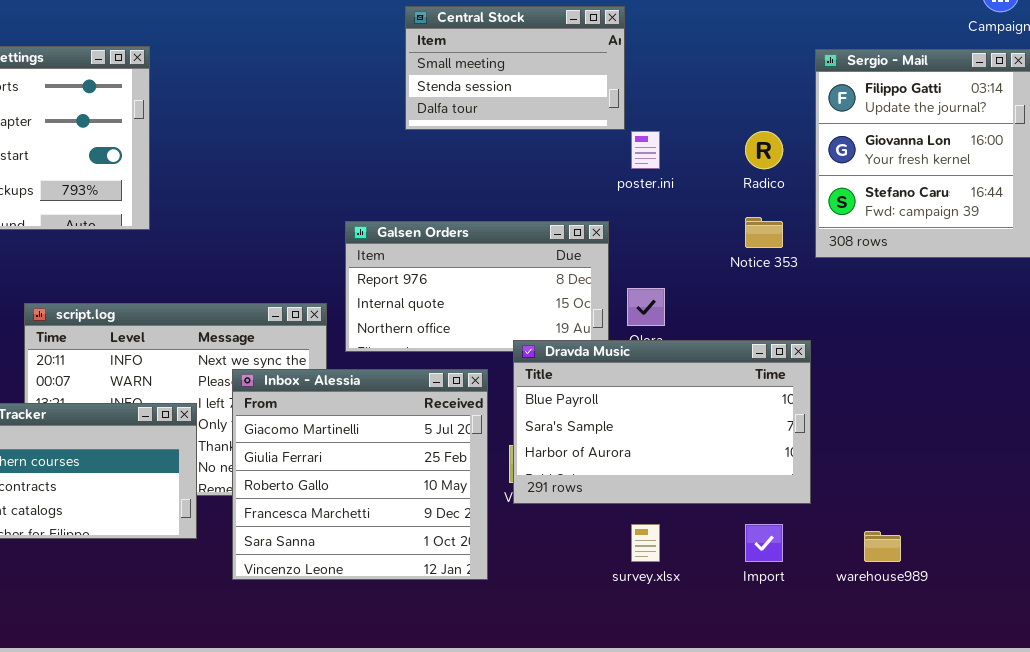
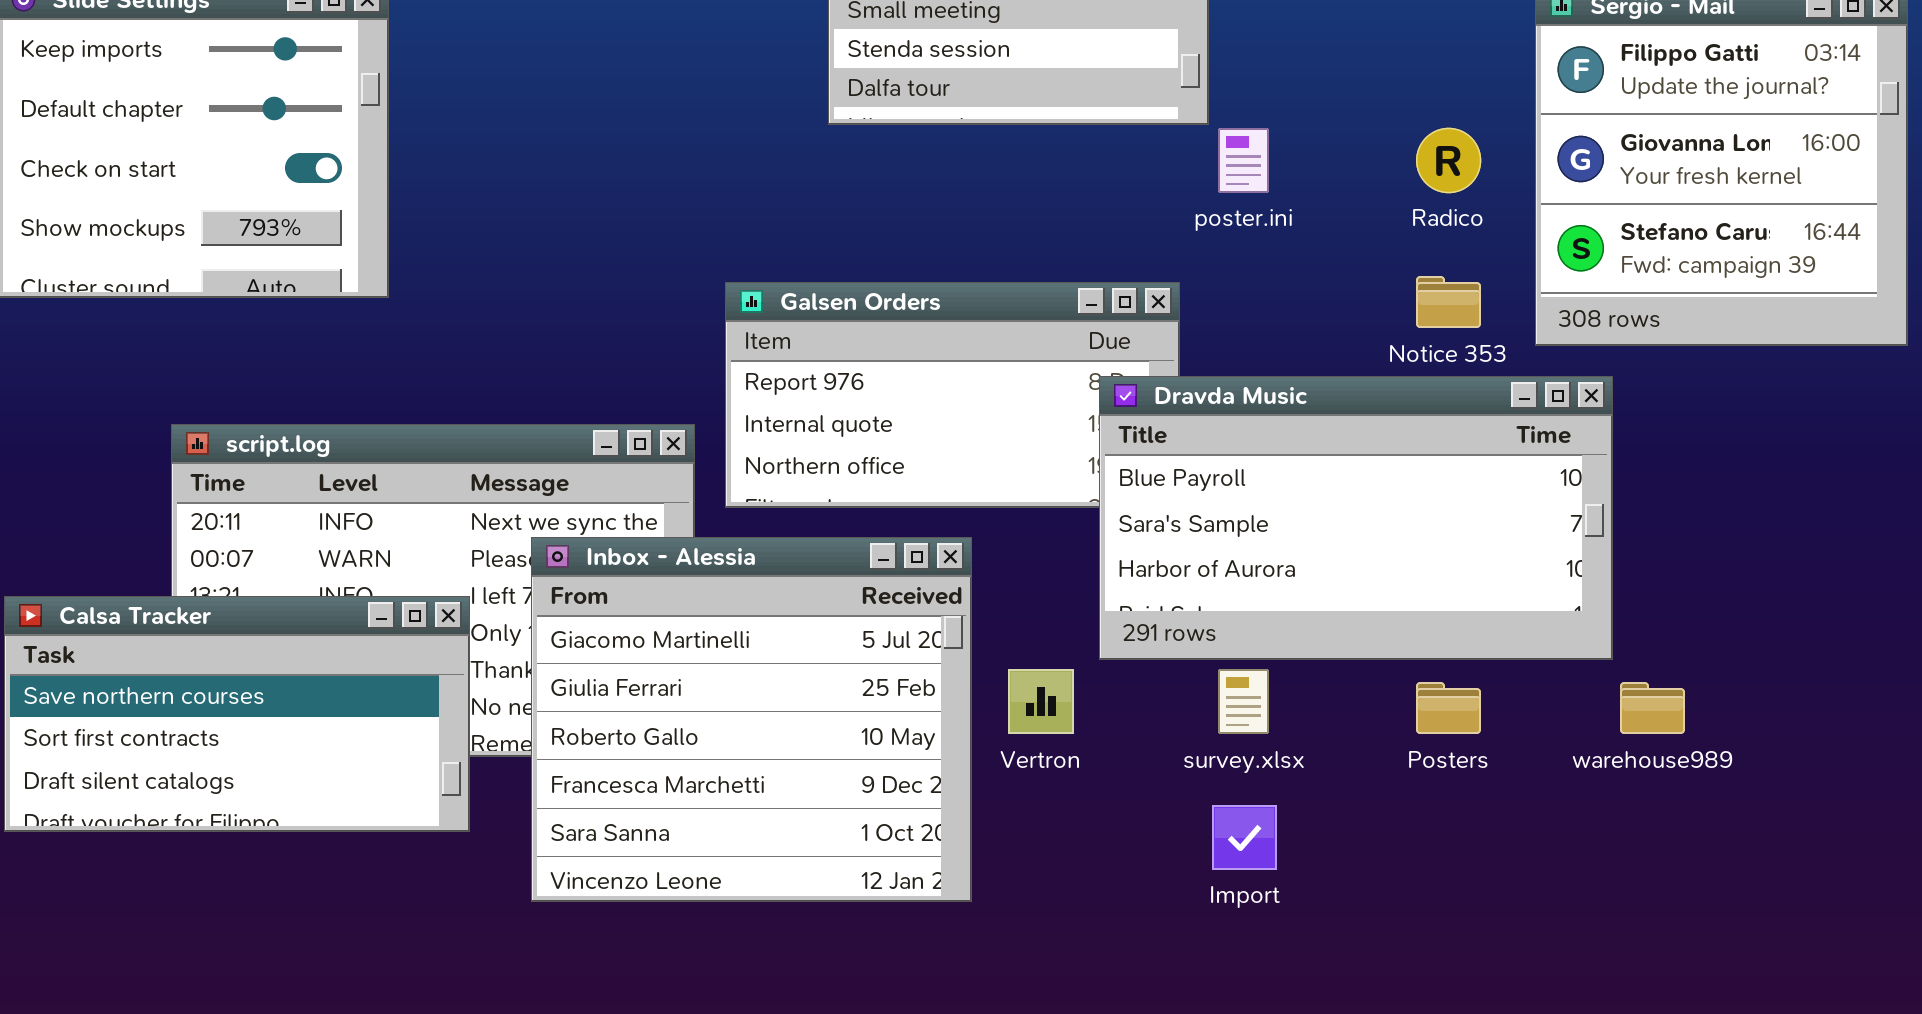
Dravda Music: [513,340,811,504] -> [1099,376,1613,660], moved
survey.xlsx: [631,524,660,562] -> [1218,669,1269,734], moved
Import: [745,524,783,562] -> [1212,805,1277,870], moved
warehouse989: [864,531,901,562] -> [1620,682,1685,734], moved

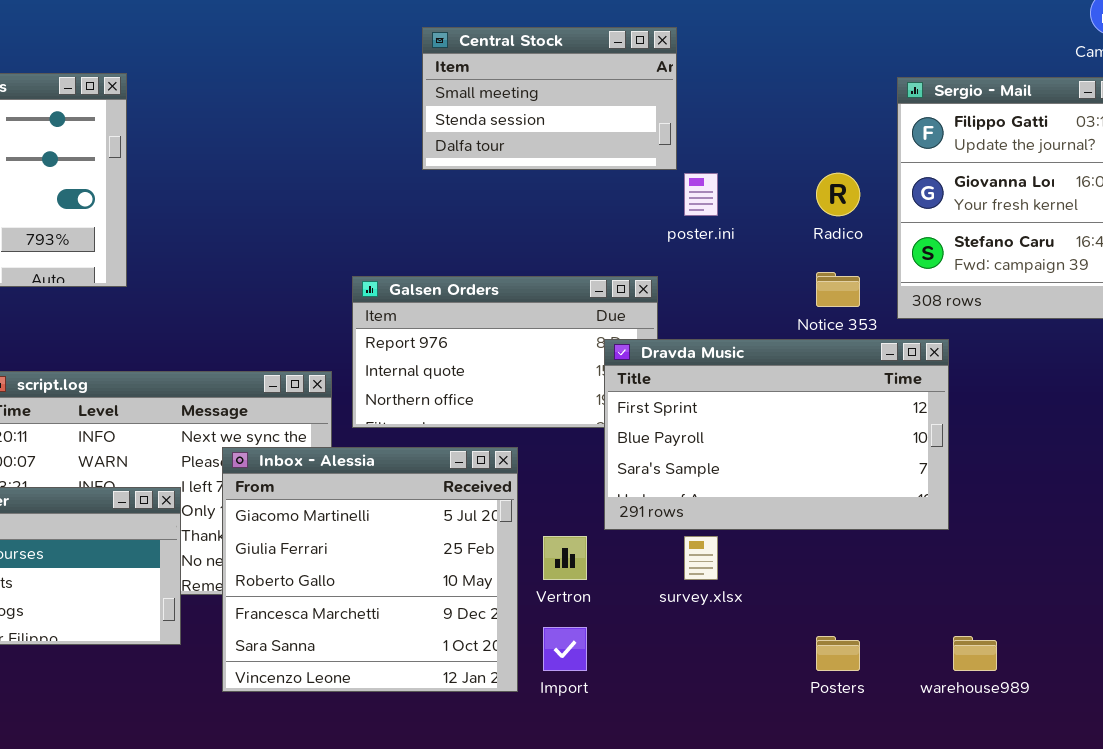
Dravda Music: [1099,376,1613,660] -> [604,339,949,530], scrolled up 1 row
Posters: [1416,682,1481,734] -> [816,636,860,671], moved
warehouse989: [1620,682,1685,734] -> [953,636,997,671], moved
Import: [1212,805,1277,870] -> [543,627,587,671], moved

